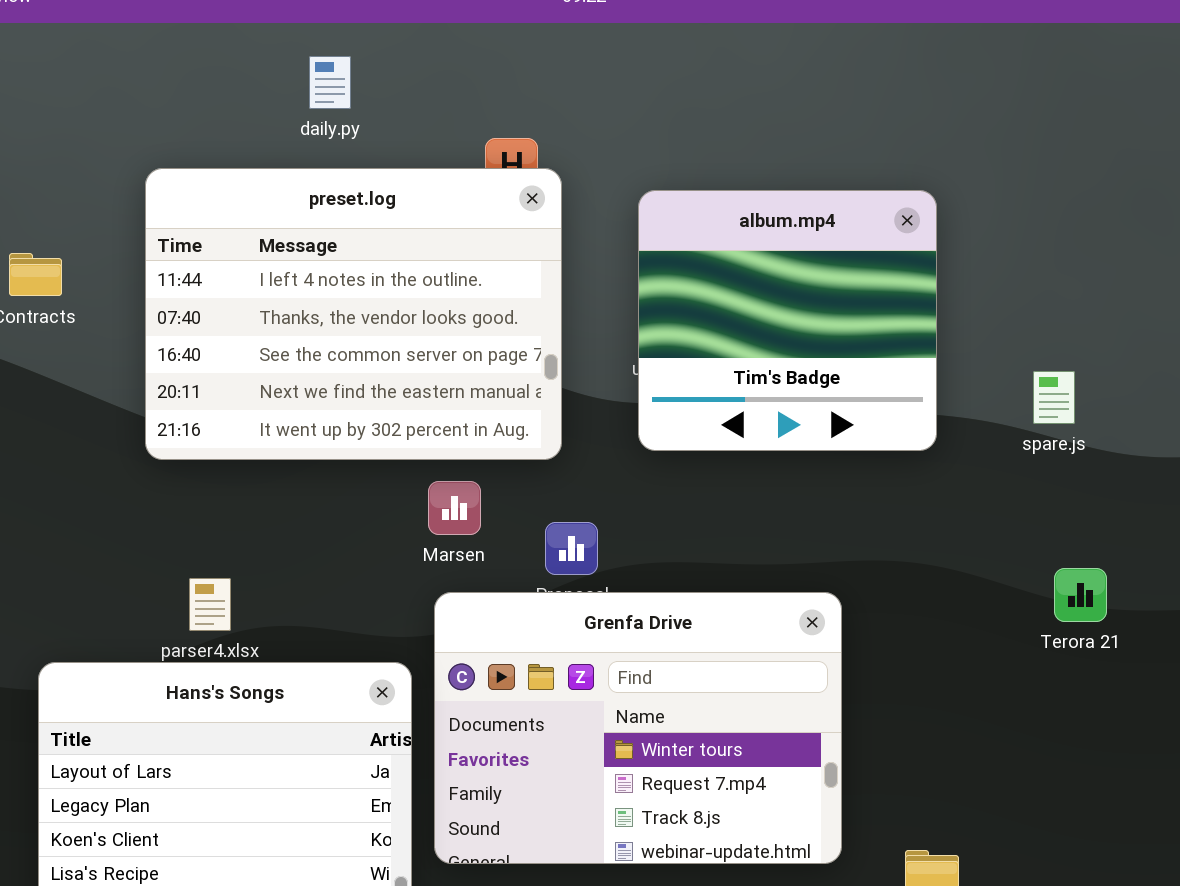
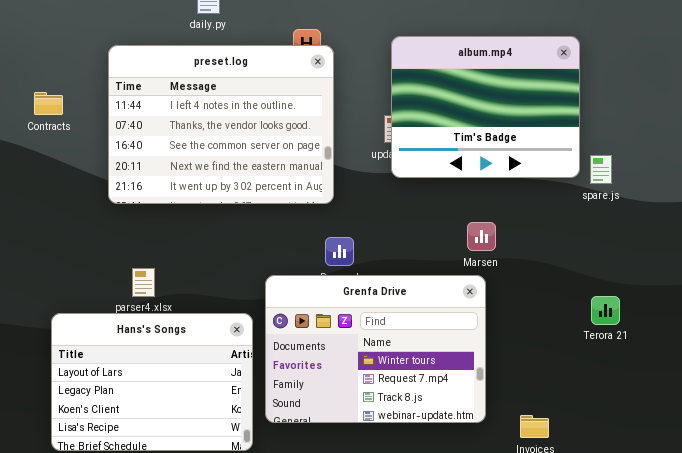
album.mp4: [638,190,937,451] -> [391,36,580,178], moved, resized
Marsen: [428,481,481,535] -> [467,222,496,251], moved
Terora 21: [1054,568,1107,622] -> [591,296,620,325], moved

